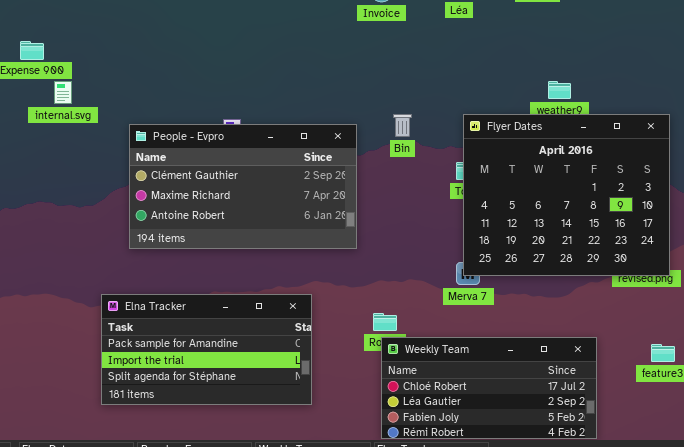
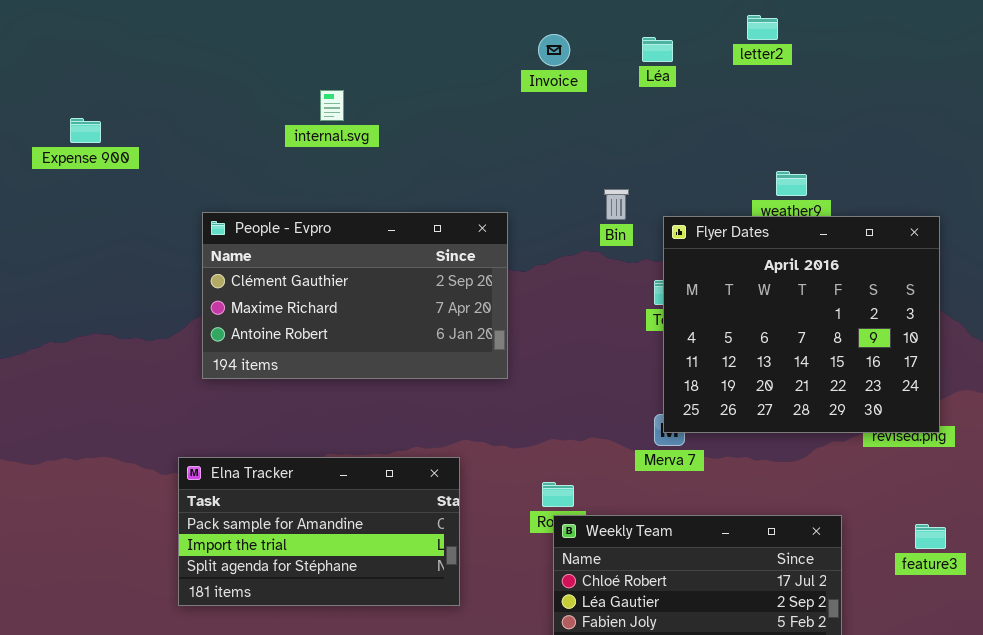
internal.svg: [54,81,72,104] -> [320,90,344,121], moved
Bin: [393,114,412,137] -> [604,189,629,220], moved
People - Evpro: [129,124,357,249] -> [202,212,508,379], moved

